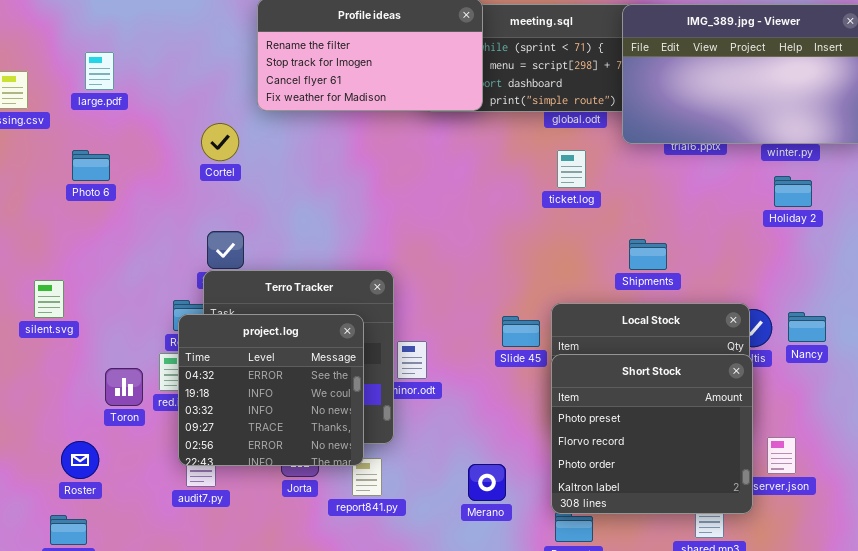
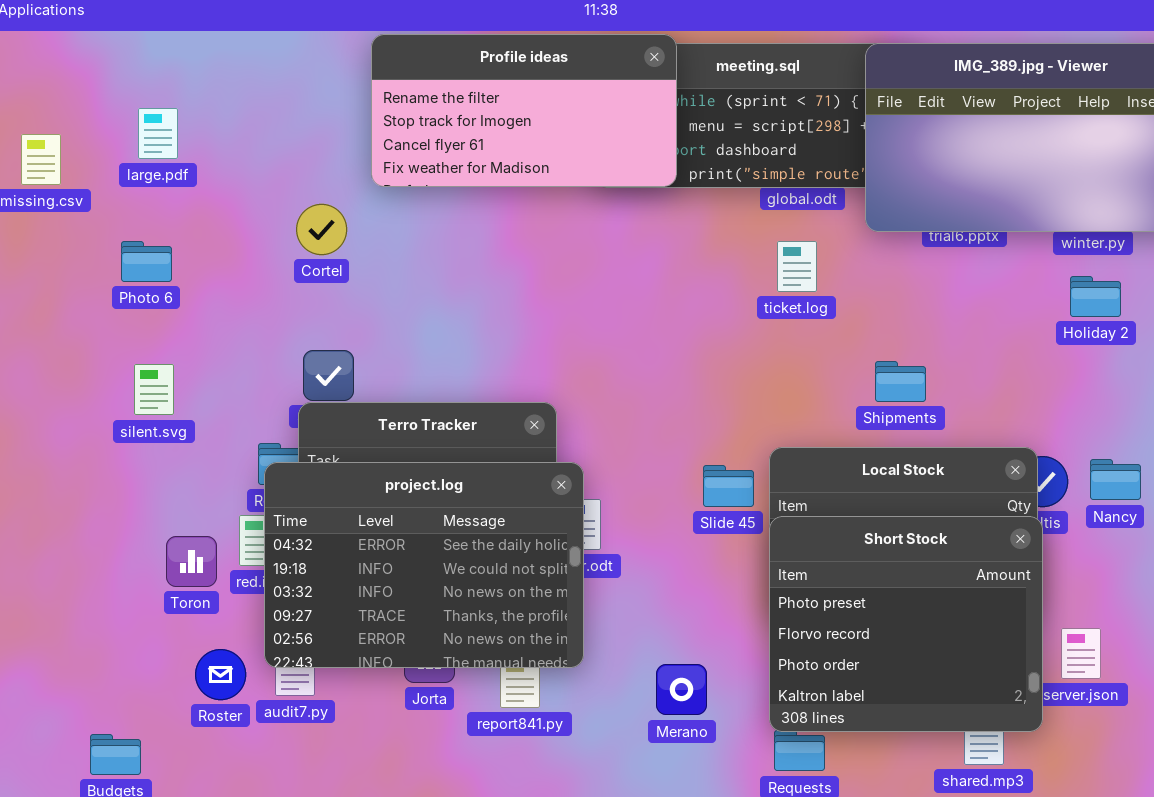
silent.svg: [34,280,64,318] -> [134,364,174,415], moved
project.log: [178,314,364,466] -> [264,462,584,668], resized
Roster: [61,441,99,479] -> [195,649,246,700], moved

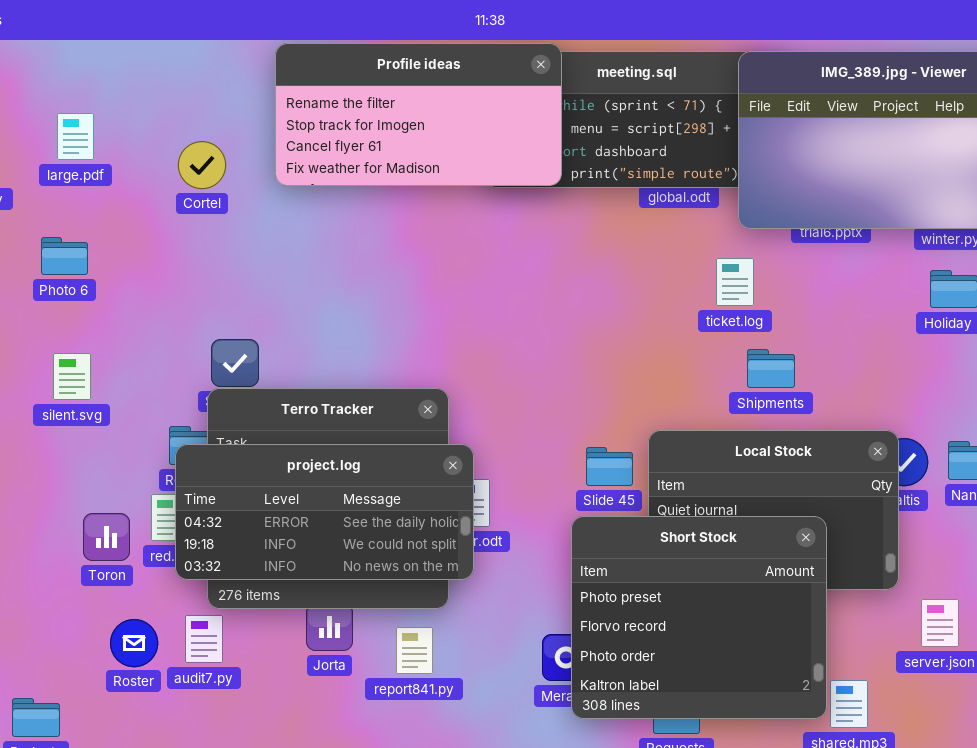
Cortel: [296,204,347,255] -> [178,141,226,189], moved
ticket.log: [777,241,817,292] -> [716,258,754,306], moved
project.log: [264,462,584,668] -> [175,444,474,580], resized
Short Stock: [769,516,1043,732] -> [571,516,827,719], moved

